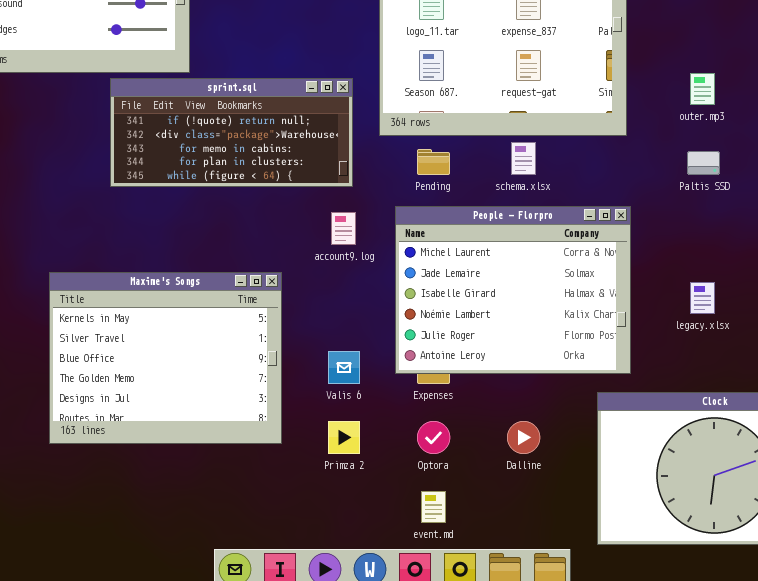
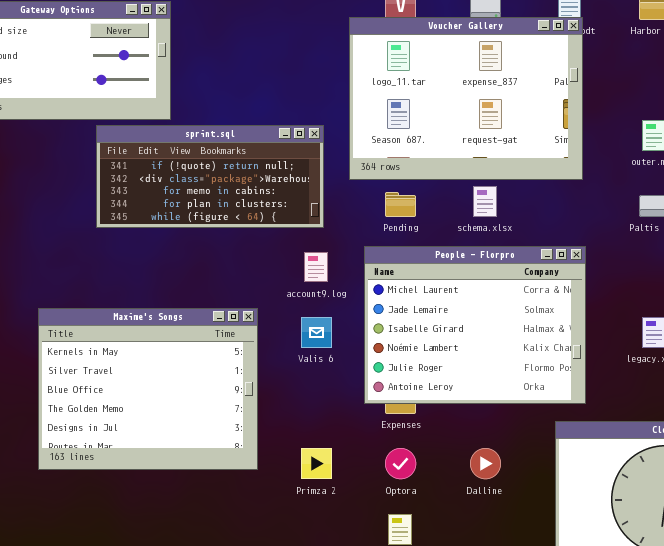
Valis 6: [328,351,360,384] -> [301,317,332,348], moved

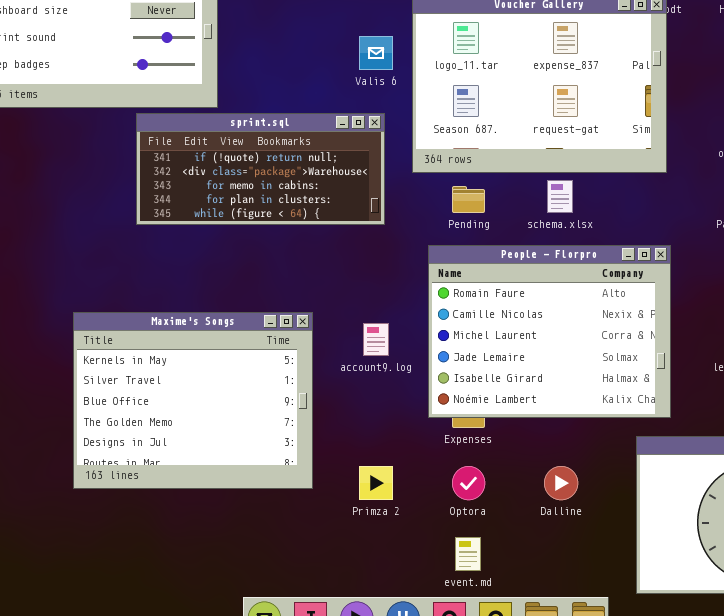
People - Florpro: [364,246,586,404] -> [428,245,671,418], scrolled up 2 rows
account9.log: [304,252,328,282] -> [363,323,389,356], moved
Valis 6: [301,317,332,348] -> [359,36,393,70], moved

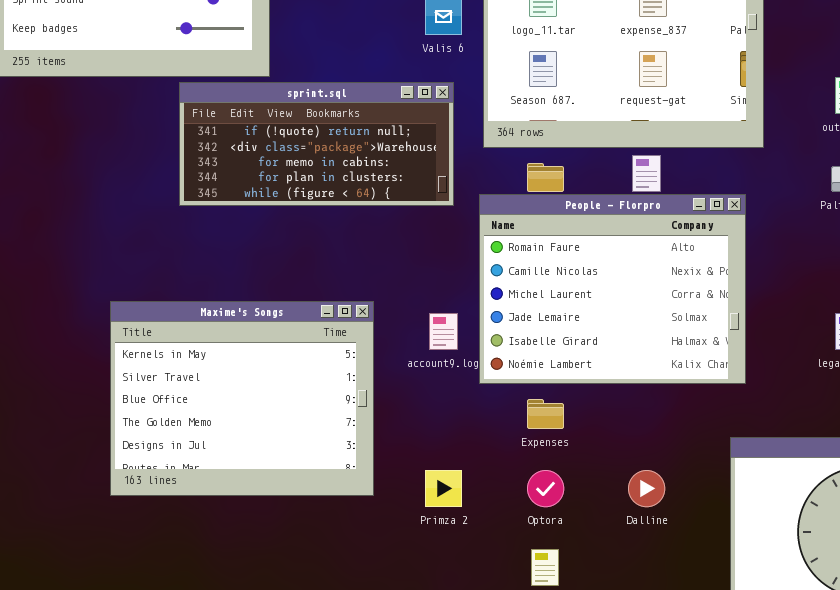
People - Florpro: [428,245,671,418] -> [479,194,746,384], moved

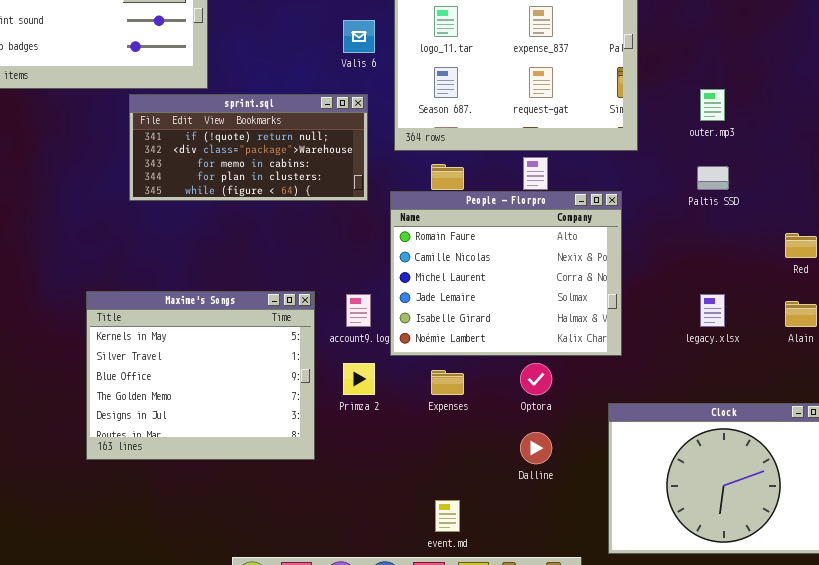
Maxime's Songs: [110,301,374,496] -> [86,291,315,460], moved
Primza 2: [425,470,462,507] -> [343,363,375,395], moved
Optora: [527,470,564,507] -> [520,363,552,395], moved

